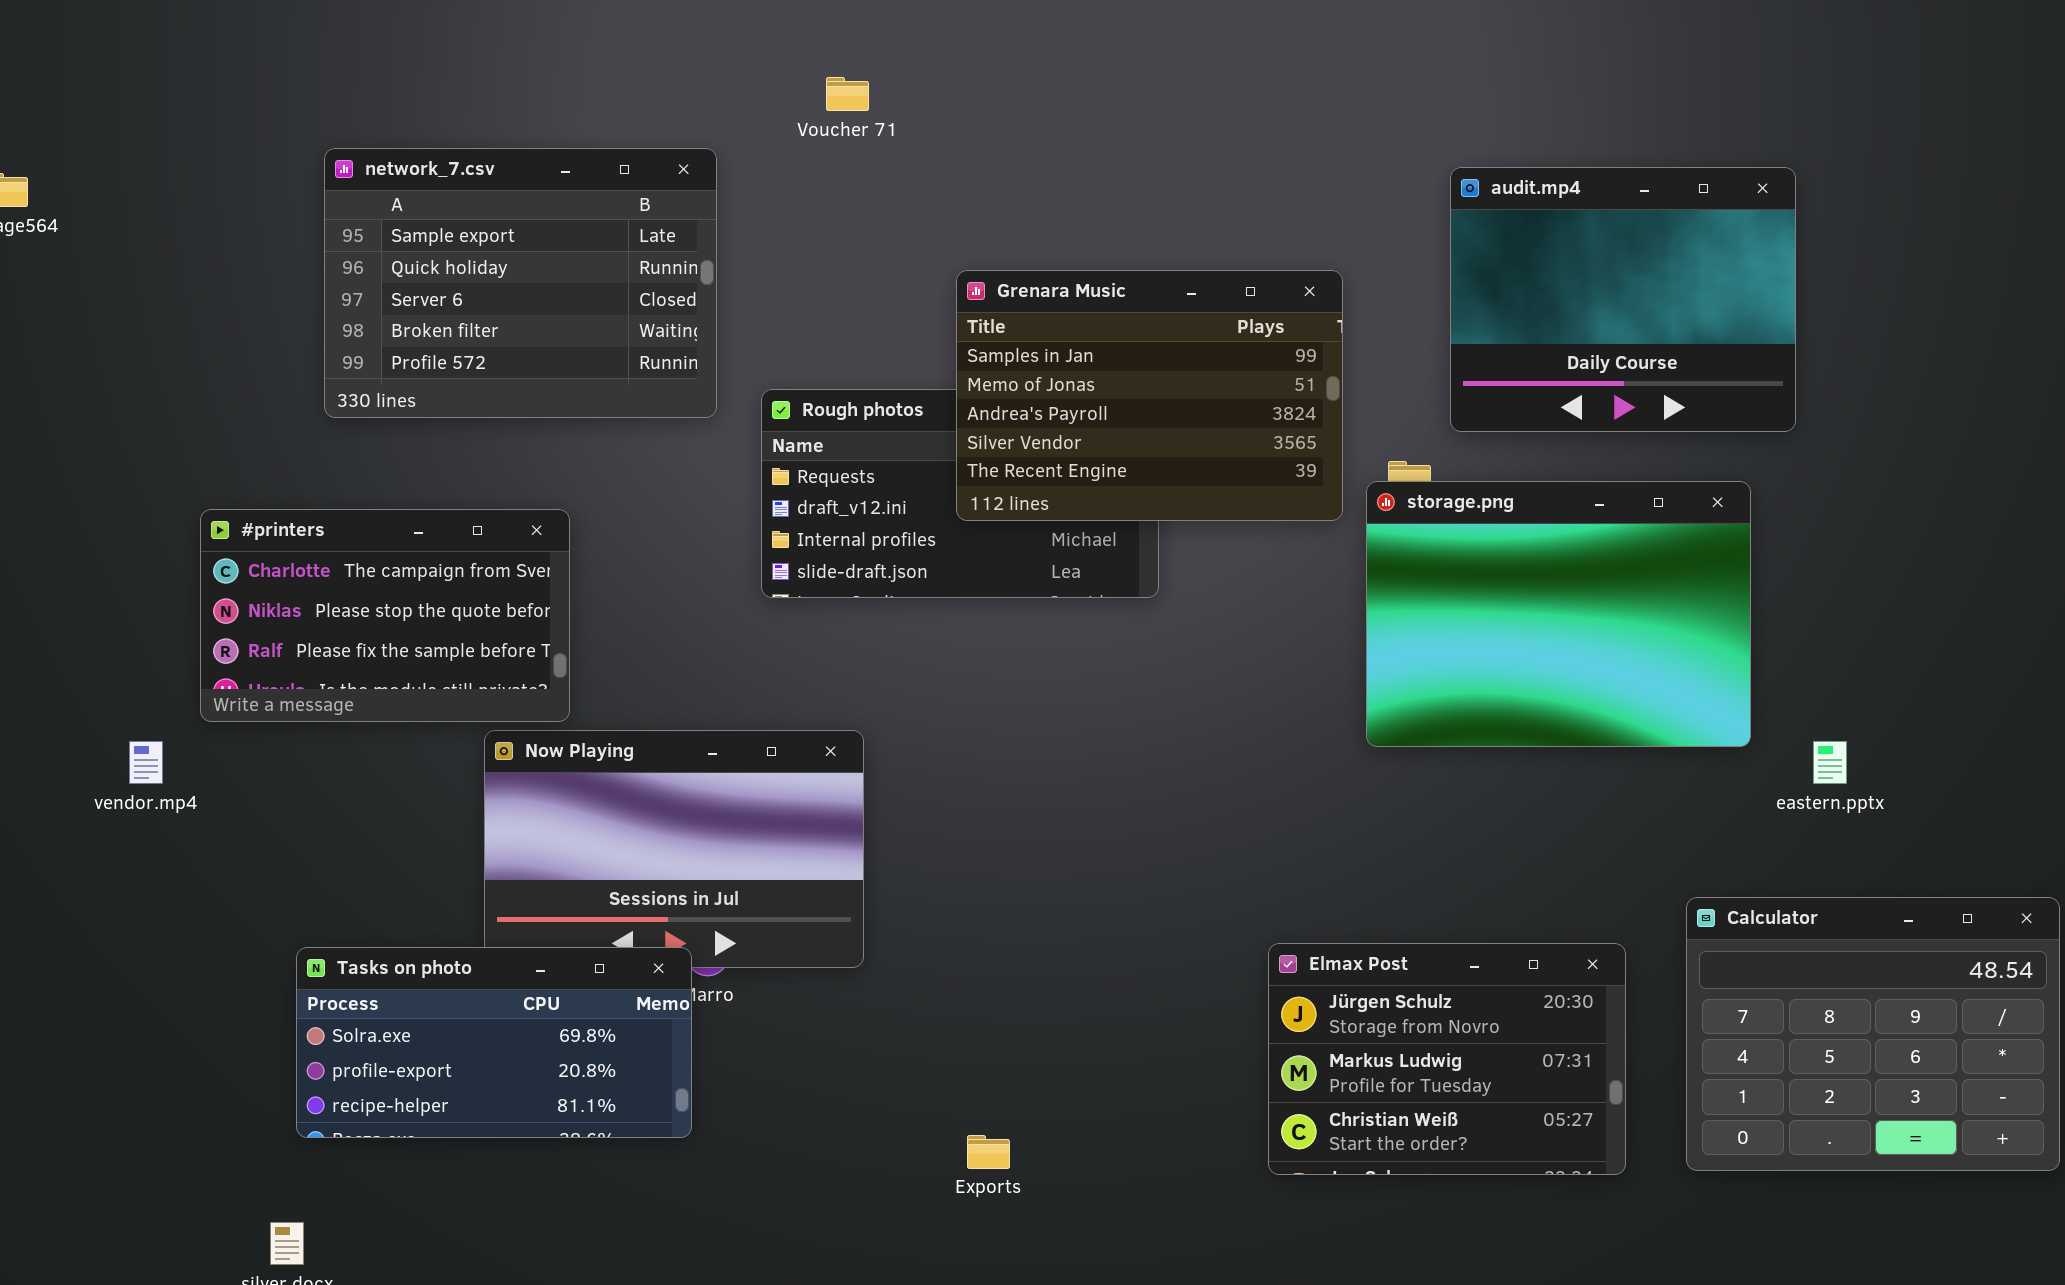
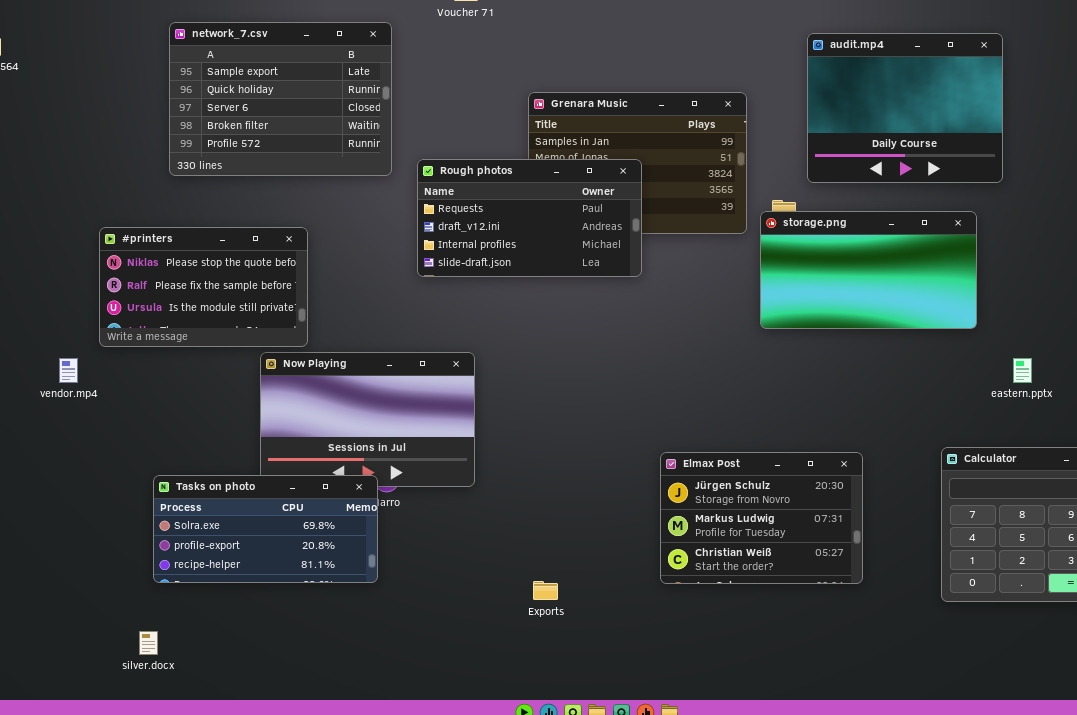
Rough photos: [761,389,1159,598] -> [417,159,642,277], raised
storage.png: [1366,481,1751,747] -> [760,211,977,329], resized
#printers: [200,509,570,722] -> [99,227,308,347], scrolled down 1 row
Elmax Post: [1268,943,1626,1175] -> [660,452,863,584], moved

